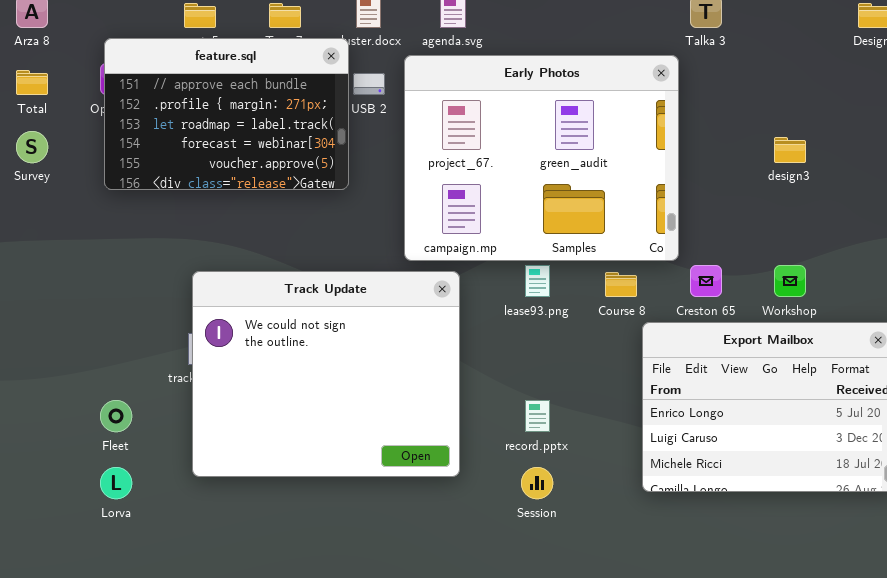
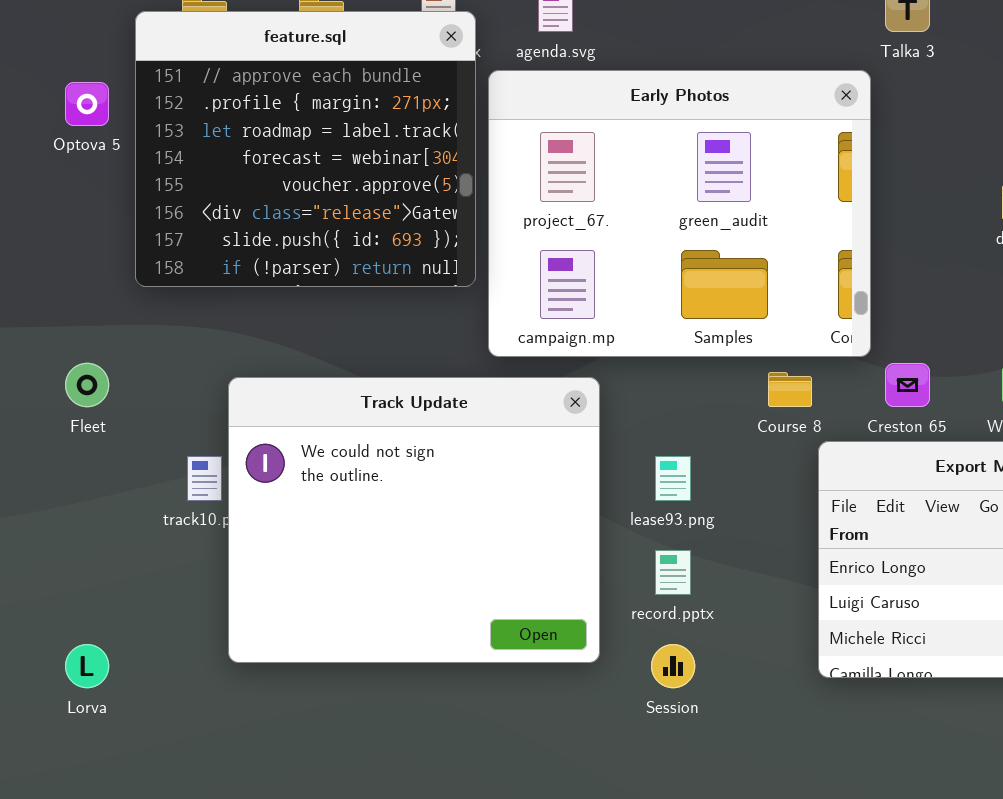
feature.sql: [104,38,349,190] -> [135,11,476,287], moved, resized
lease93.png: [525,265,550,297] -> [655,456,691,501], moved
Track Update: [192,271,460,477] -> [228,377,600,663], moved
Fleet: [100,400,132,432] -> [65,363,109,407], moved

